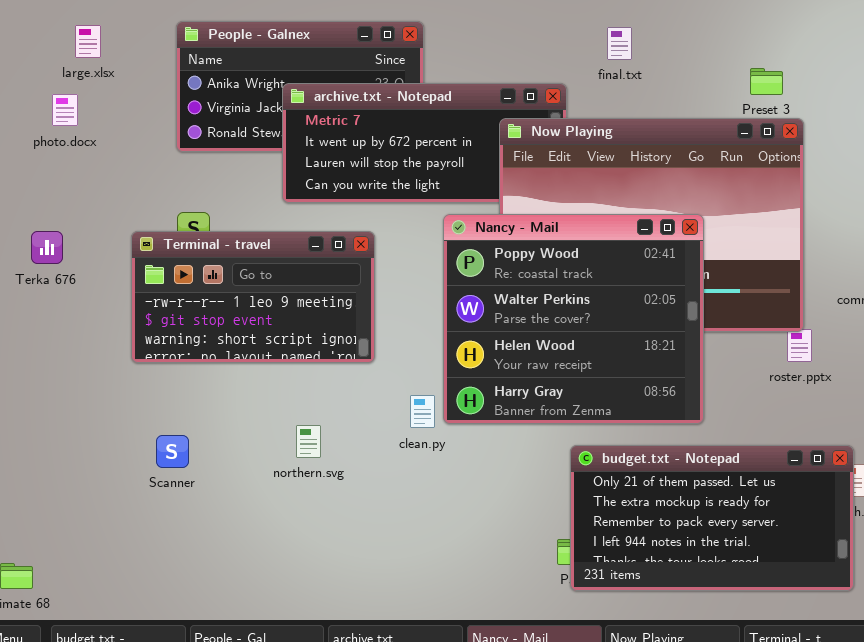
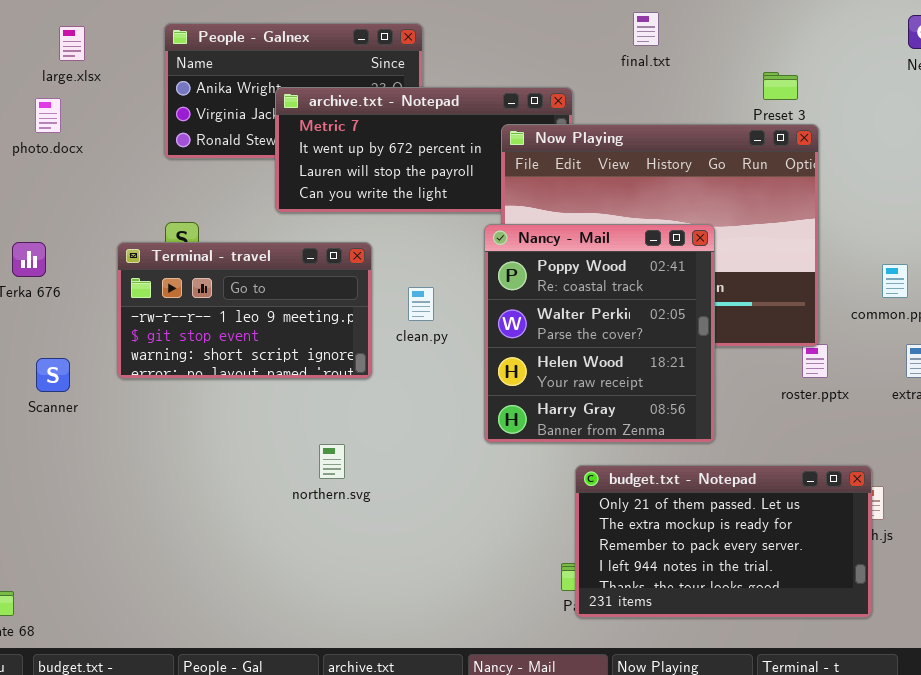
final.txt: [607,27,632,60] -> [633,12,659,46], moved
Nancy - Mail: [443,214,704,424] -> [484,224,715,443], resized
clean.py: [410,395,435,428] -> [408,287,434,321], moved
northern.svg: [296,425,321,458] -> [319,444,345,479], moved
Scanner: [156,435,189,468] -> [36,358,70,392], moved

